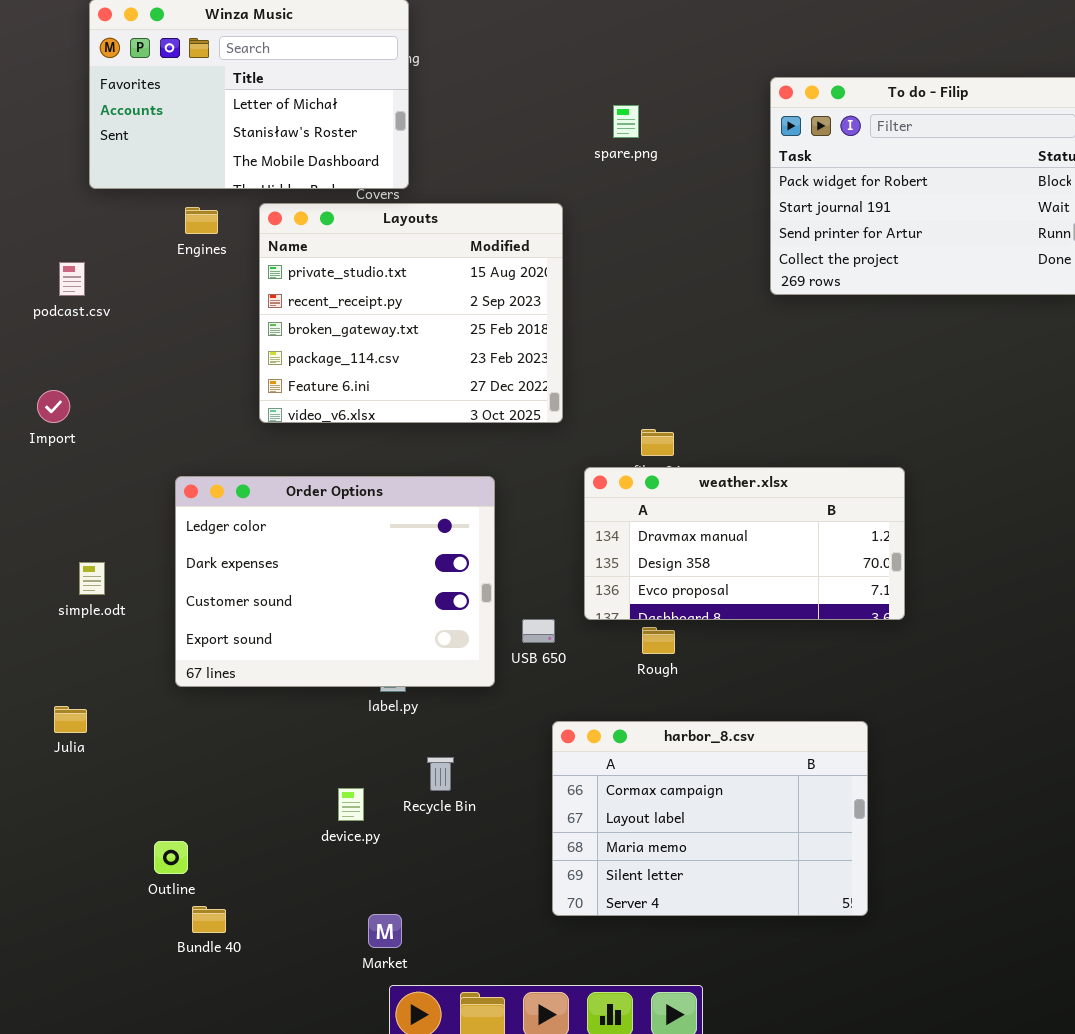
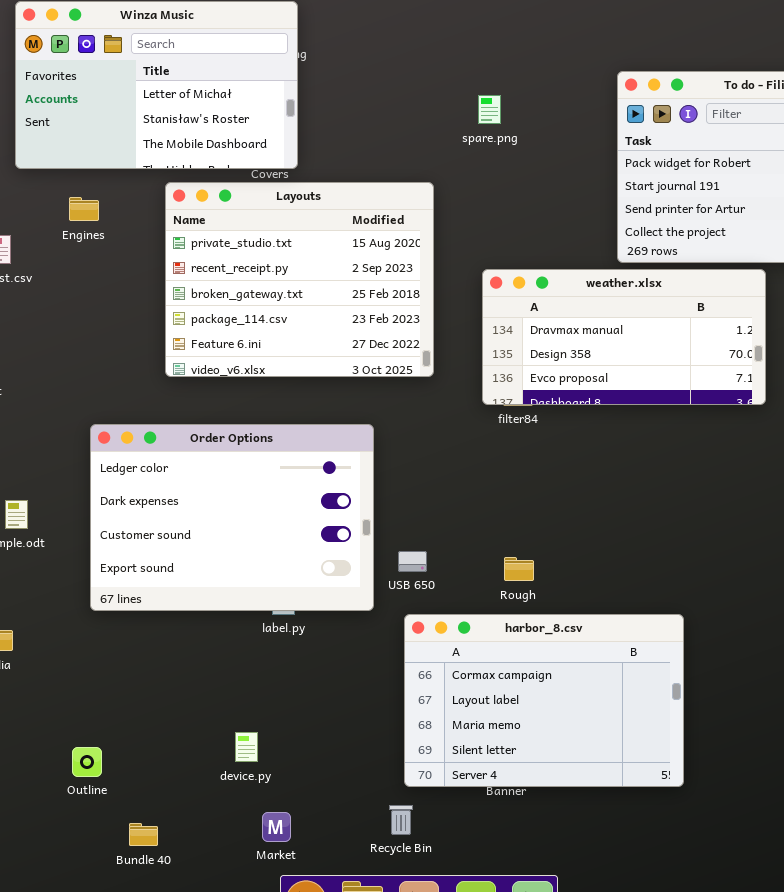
Engines: [185,207,218,234] -> [69,197,99,221], moved
weather.xlsx: [584,467,905,620] -> [482,269,766,405], moved
harbor_8.csv: [552,721,868,916] -> [404,614,684,787], moved
Recycle Bin: [427,757,454,791] -> [389,805,413,835], moved
device.py: [338,788,364,821] -> [235,732,258,762], moved
Bundle 40: [192,906,226,933] -> [129,823,158,846], moved

